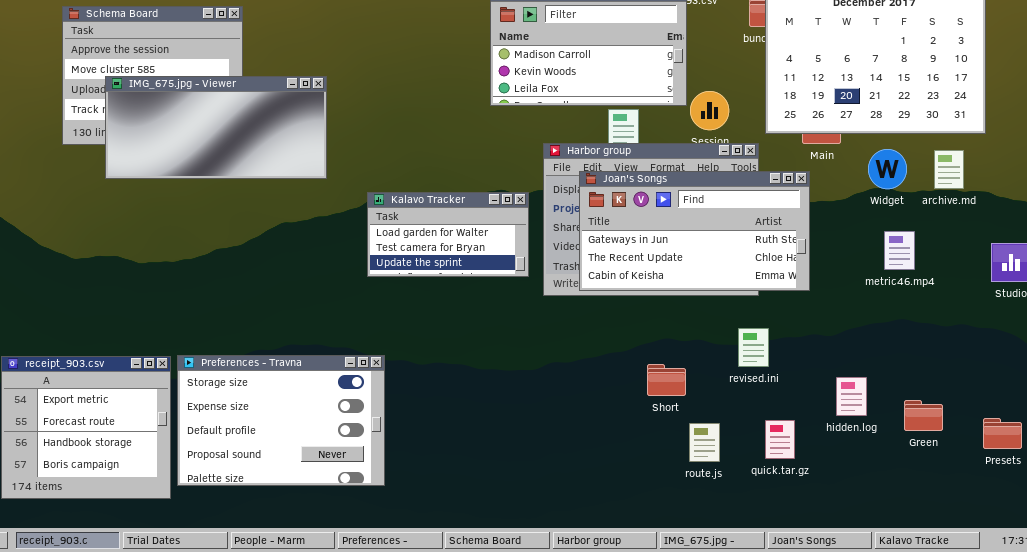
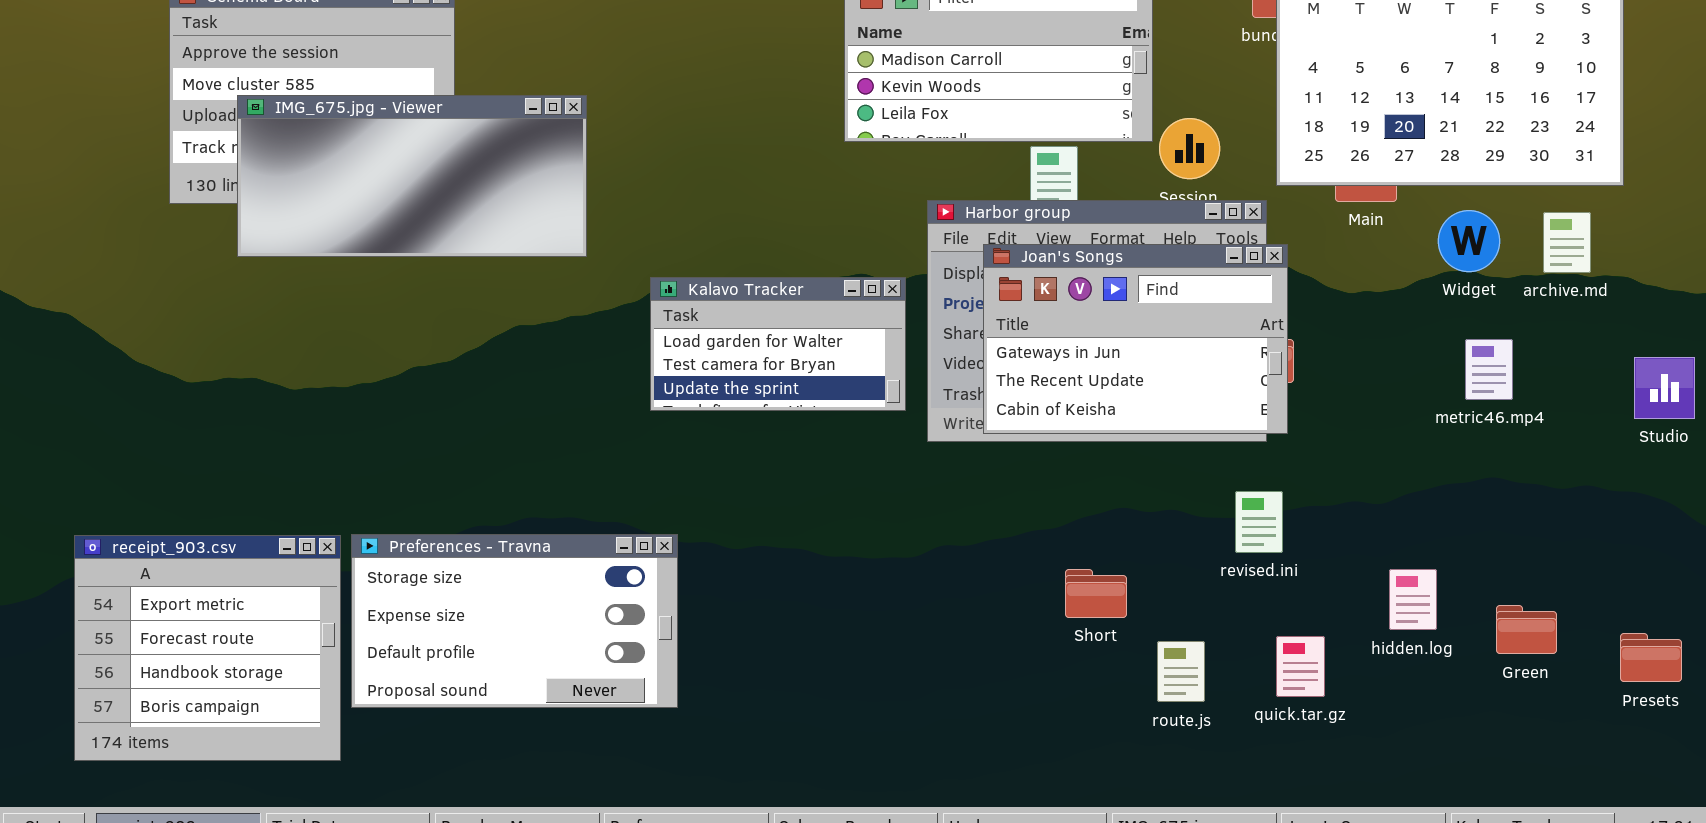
Joan's Songs: [579,171,810,291] -> [983,244,1288,434], resized
Preferences - Travna: [177,355,385,486] -> [351,534,678,708], resized
Short: [647,364,686,396] -> [1065,569,1127,618], moved

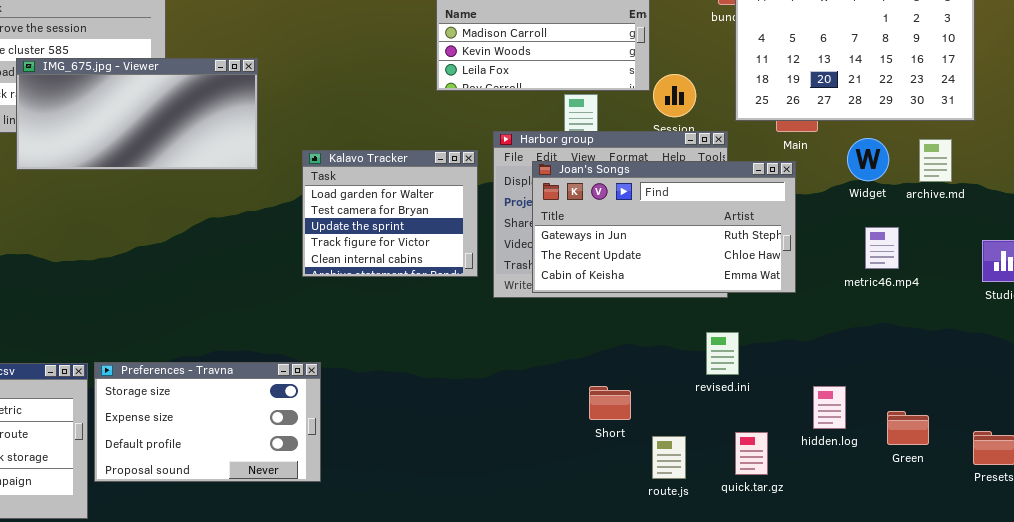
Joan's Songs: [983,244,1288,434] -> [532,161,796,293], resized
Kalavo Tracker: [650,277,906,411] -> [302,150,478,277], resized

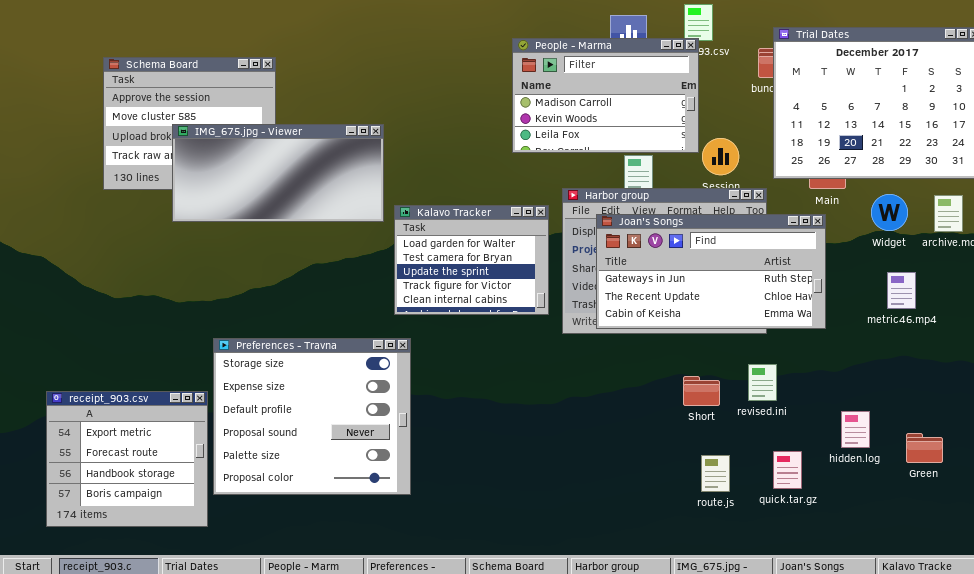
IMG_675.jpg - Viewer: [16,58,258,170] -> [172,124,384,222], moved
Preferences - Travna: [94,362,321,482] -> [213,338,411,495], resized
Short: [589,386,631,420] -> [683,376,720,406], moved

